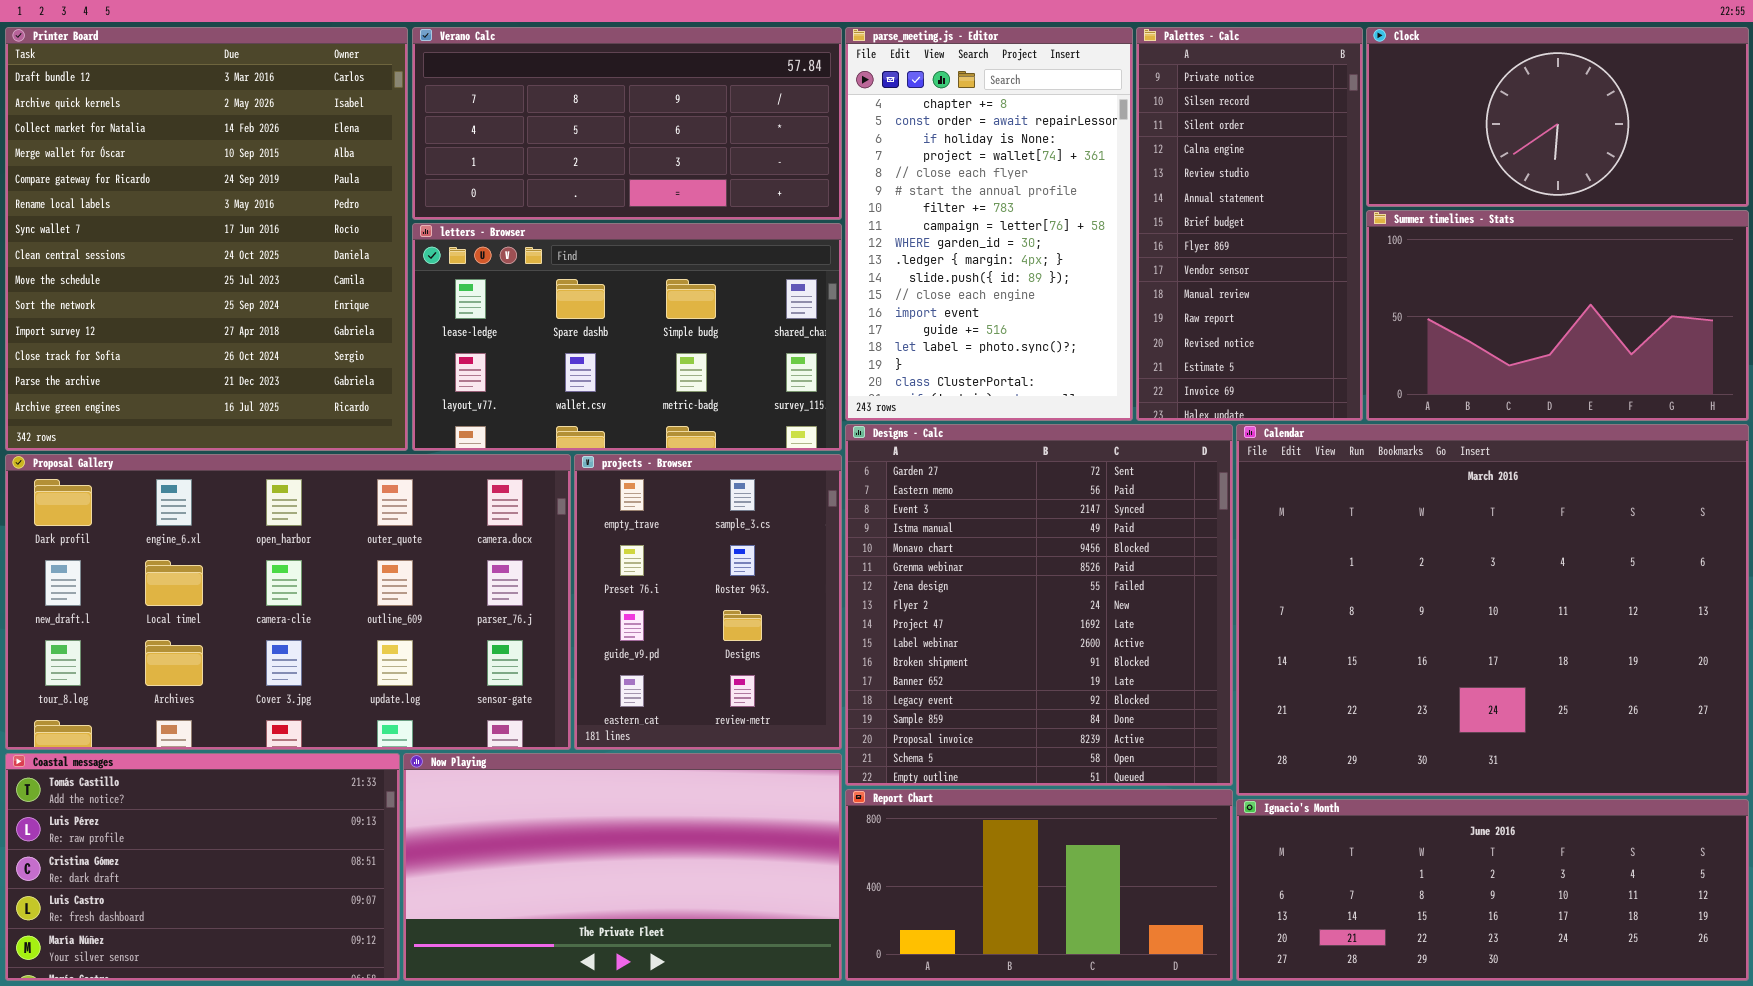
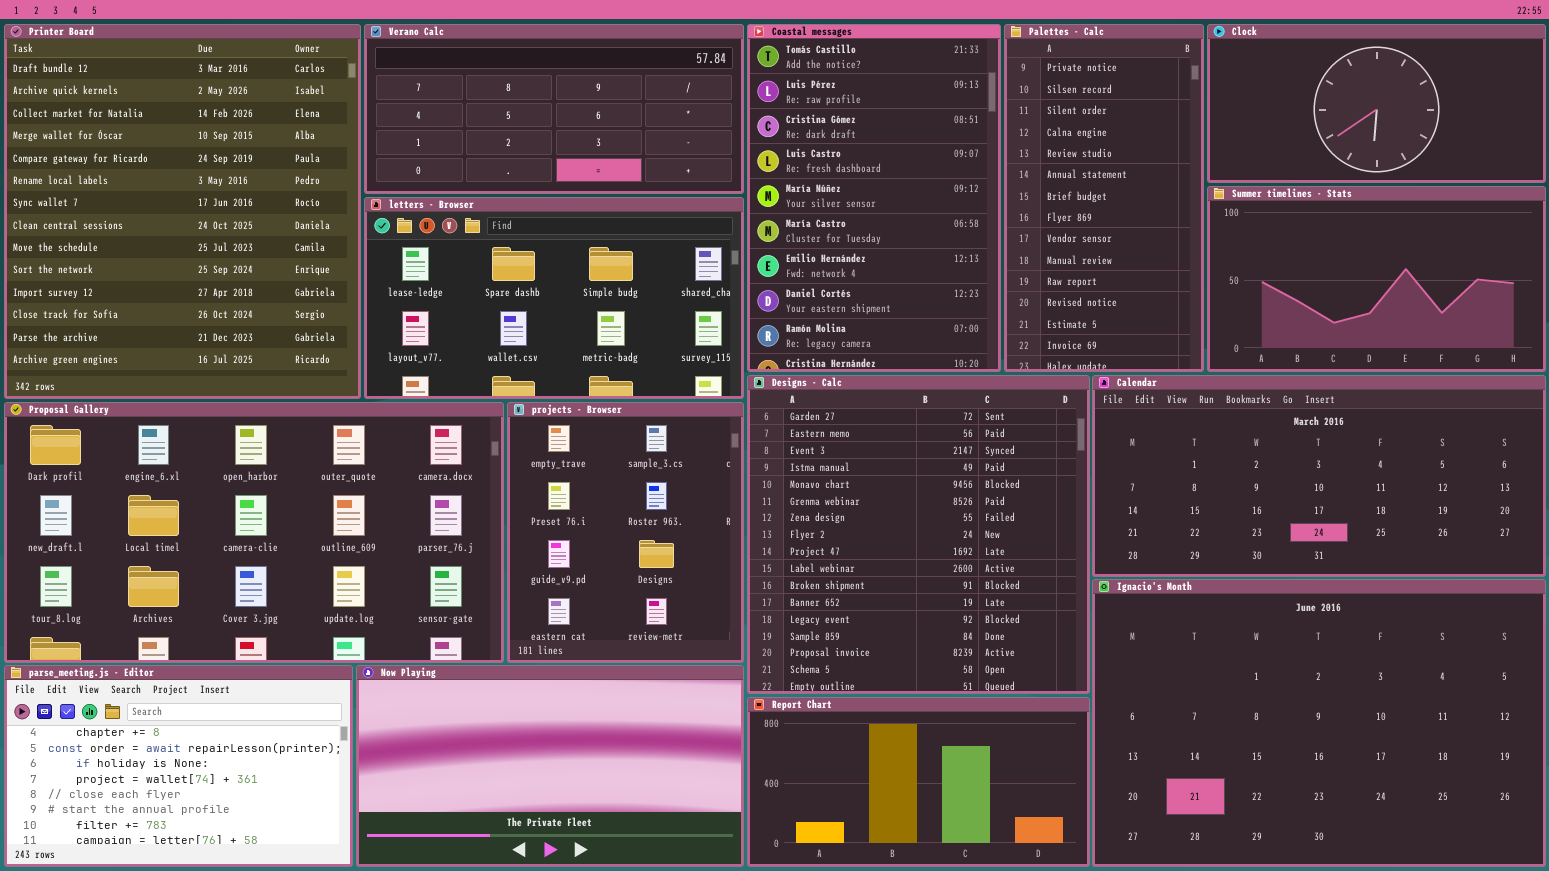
parse_meeting.js - Editor: [845,27,1133,421] -> [4,665,353,867], moved, resized
Calendar: [1236,424,1749,796] -> [1092,375,1546,577], resized
Coastal messages: [5,753,400,981] -> [747,24,1001,372], moved, resized
Ignacio's Month: [1236,799,1749,981] -> [1092,579,1546,867], resized

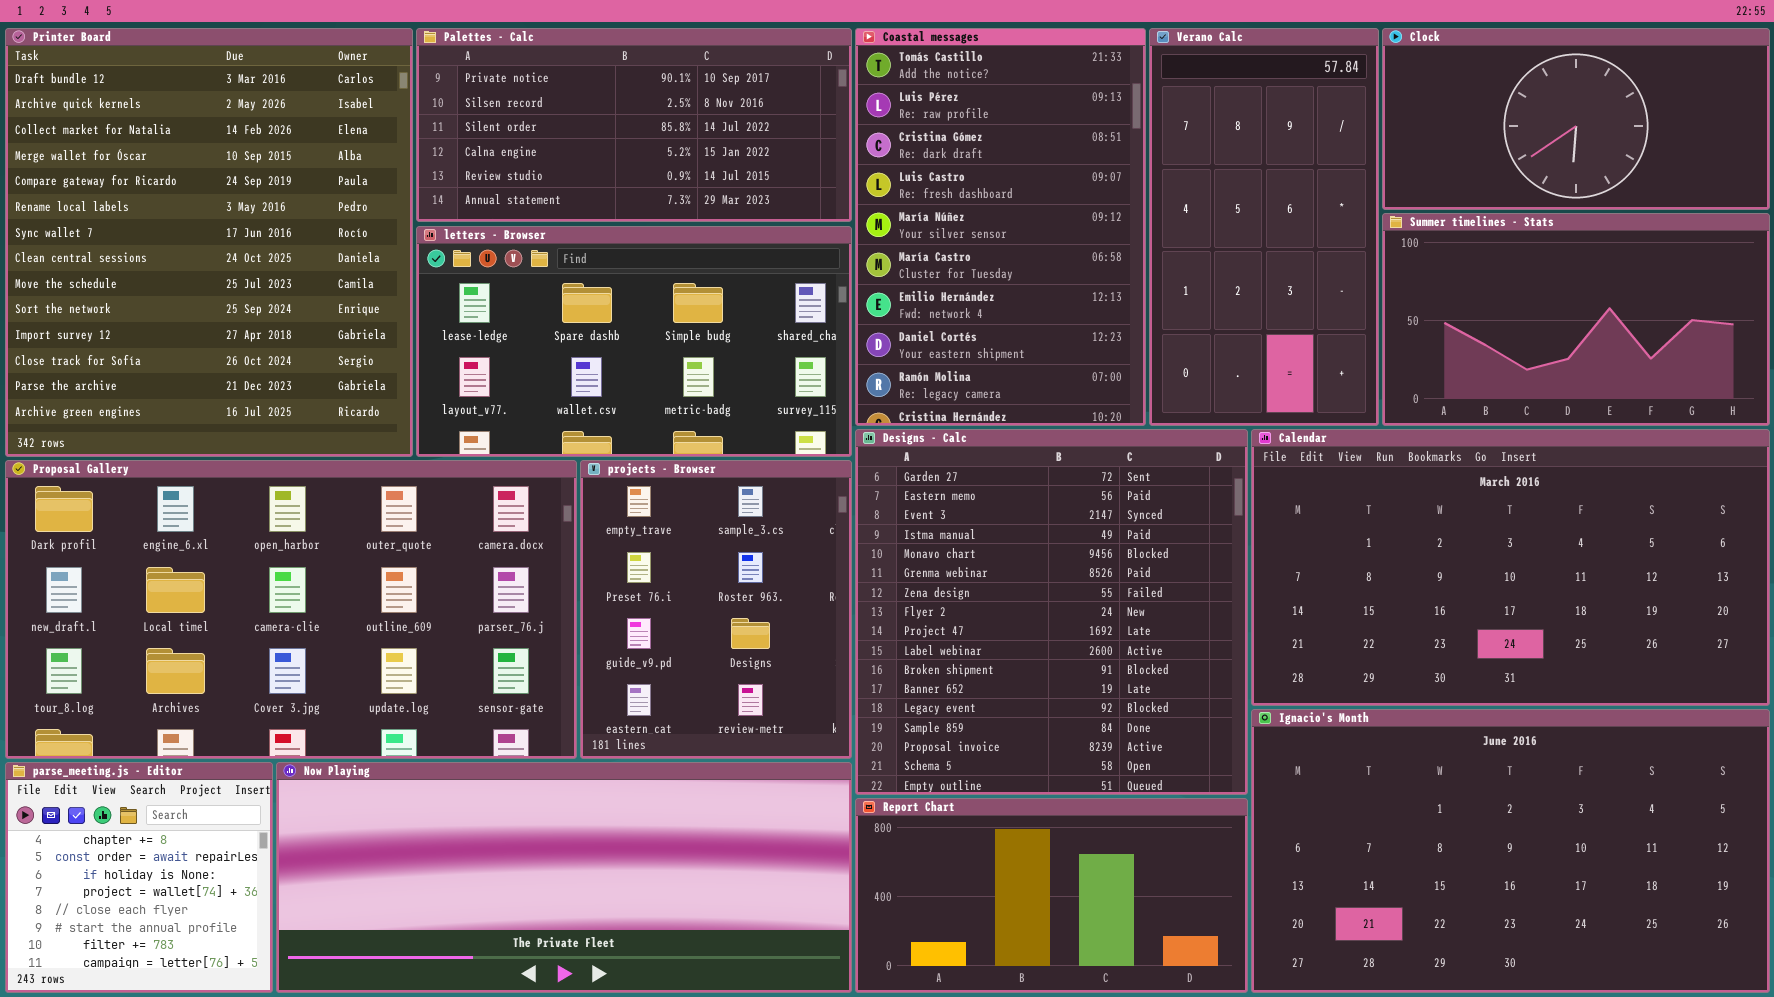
Verano Calc: [364,24,744,194] -> [1149,28,1379,426], moved, resized
Palettes - Calc: [1004,24,1204,372] -> [416,28,852,222], moved, resized
Calendar: [1092,375,1546,577] -> [1251,429,1770,706], resized
Ignacio's Month: [1092,579,1546,867] -> [1251,709,1770,993], resized
parse_meeting.js - Editor: [4,665,353,867] -> [5,762,273,993], resized
Now Playing: [356,665,744,867] -> [276,762,852,993], resized

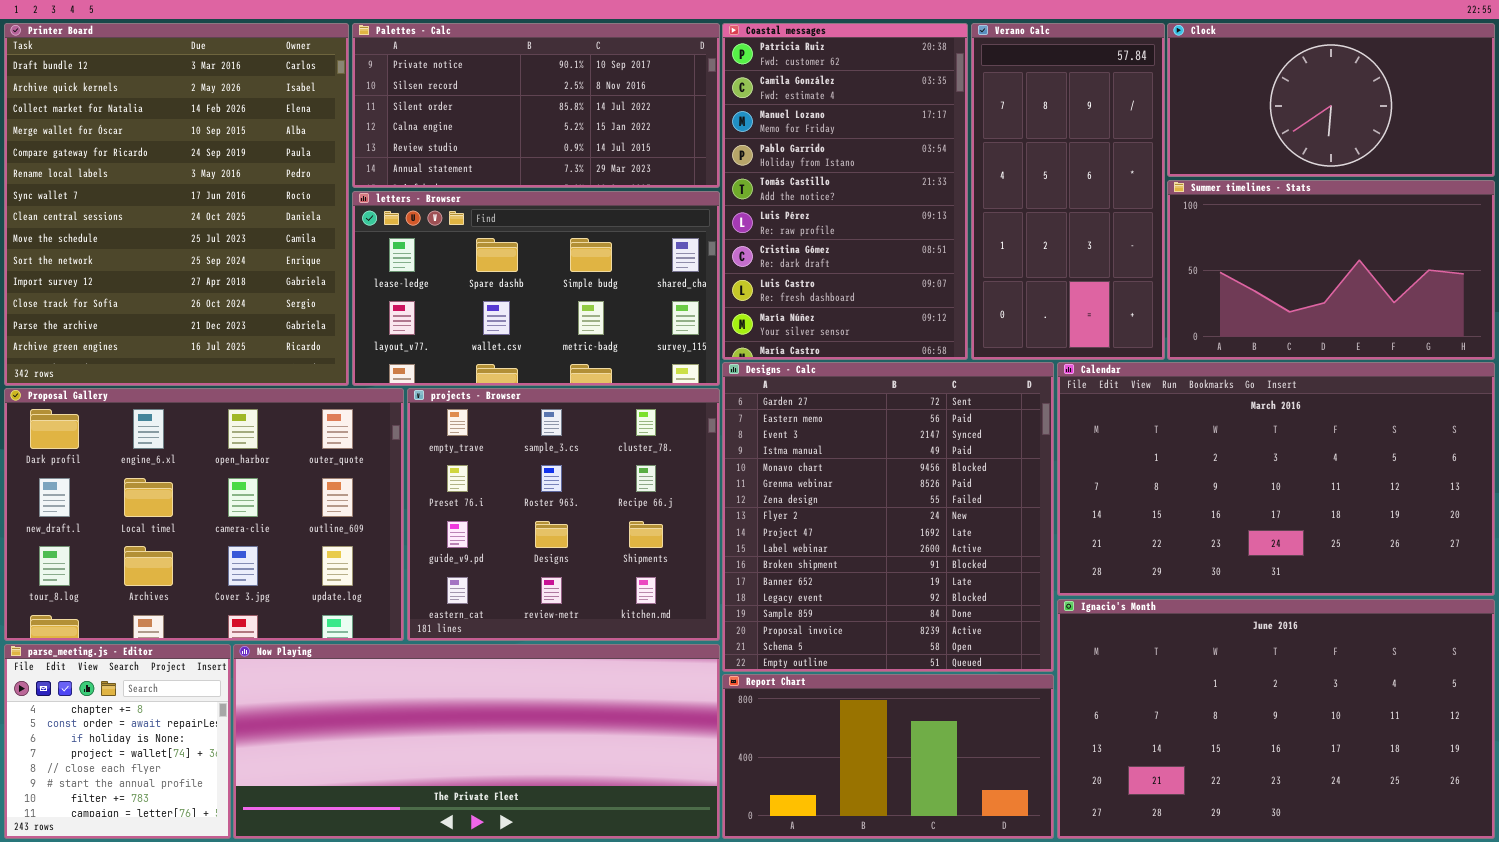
Coastal messages: [855,28,1146,426] -> [722,23,968,360], scrolled up 4 rows
Proposal Gallery: [5,460,577,759] -> [4,388,404,641], resized
projects - Browser: [580,460,852,759] -> [407,388,720,641], resized

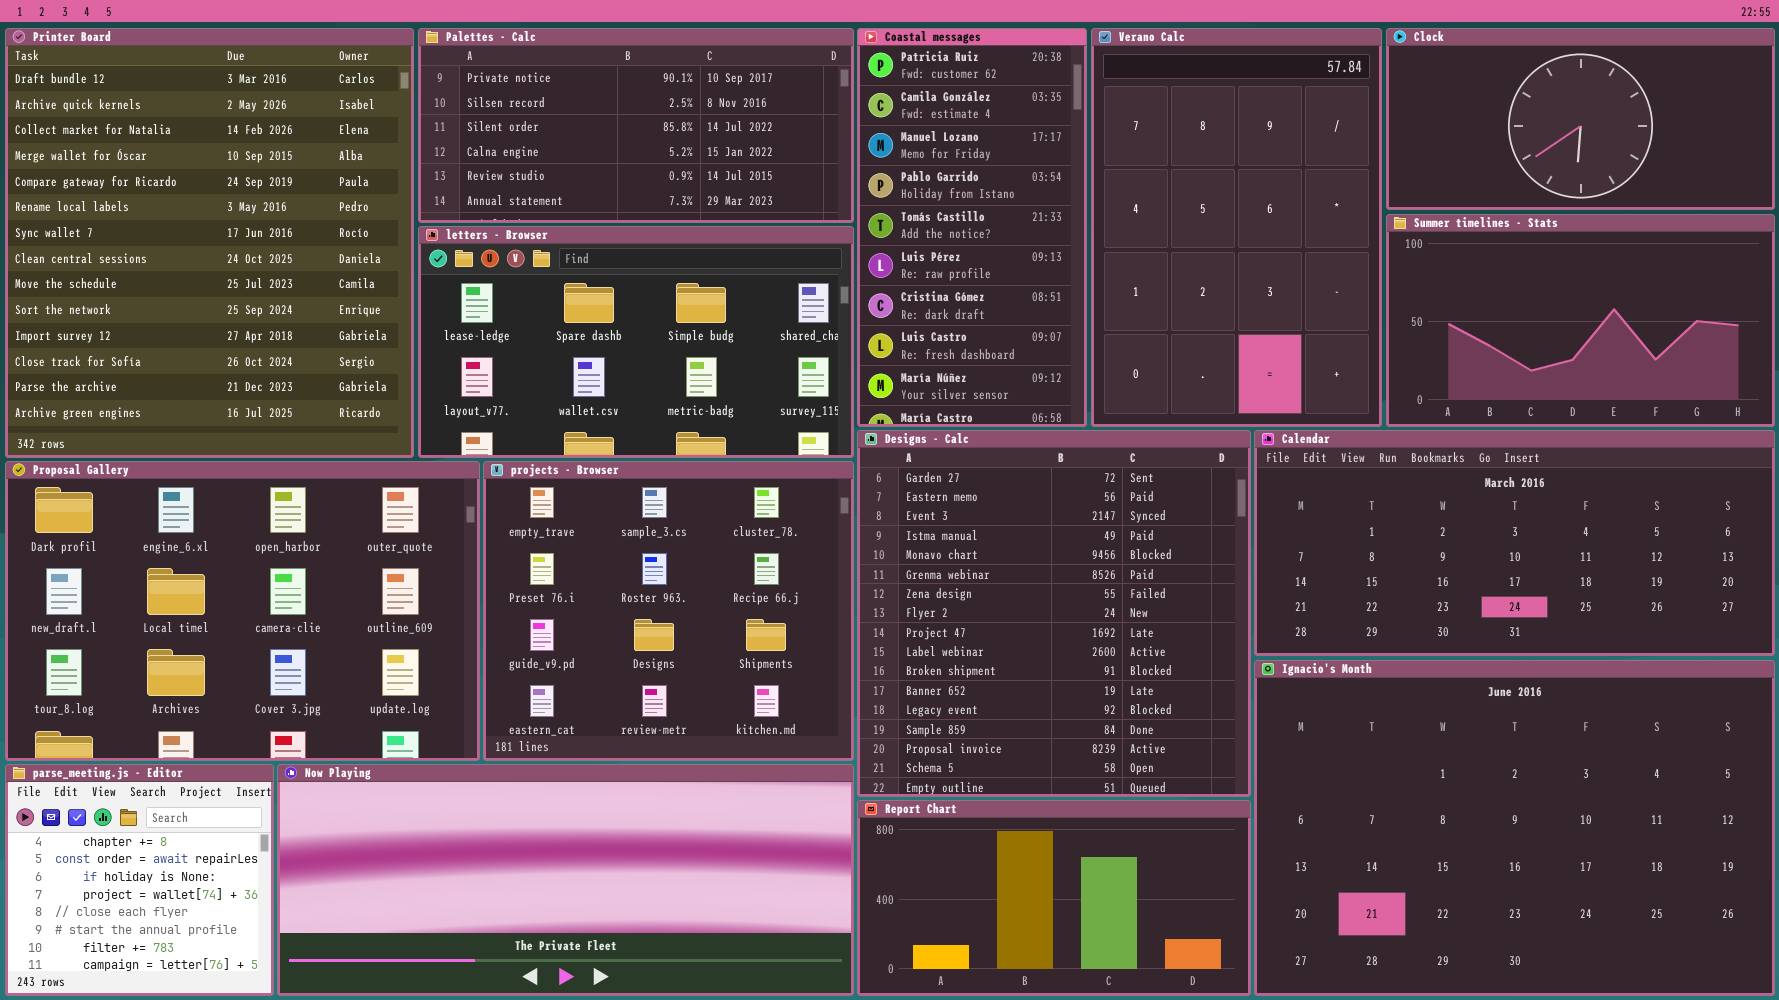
Coastal messages: [722,23,968,360] -> [857,28,1087,427], resized
Verano Calc: [971,23,1165,360] -> [1091,28,1382,427], resized
Calendar: [1057,362,1495,596] -> [1254,430,1775,656], resized
Ignacio's Month: [1057,599,1495,839] -> [1254,660,1775,996], resized

